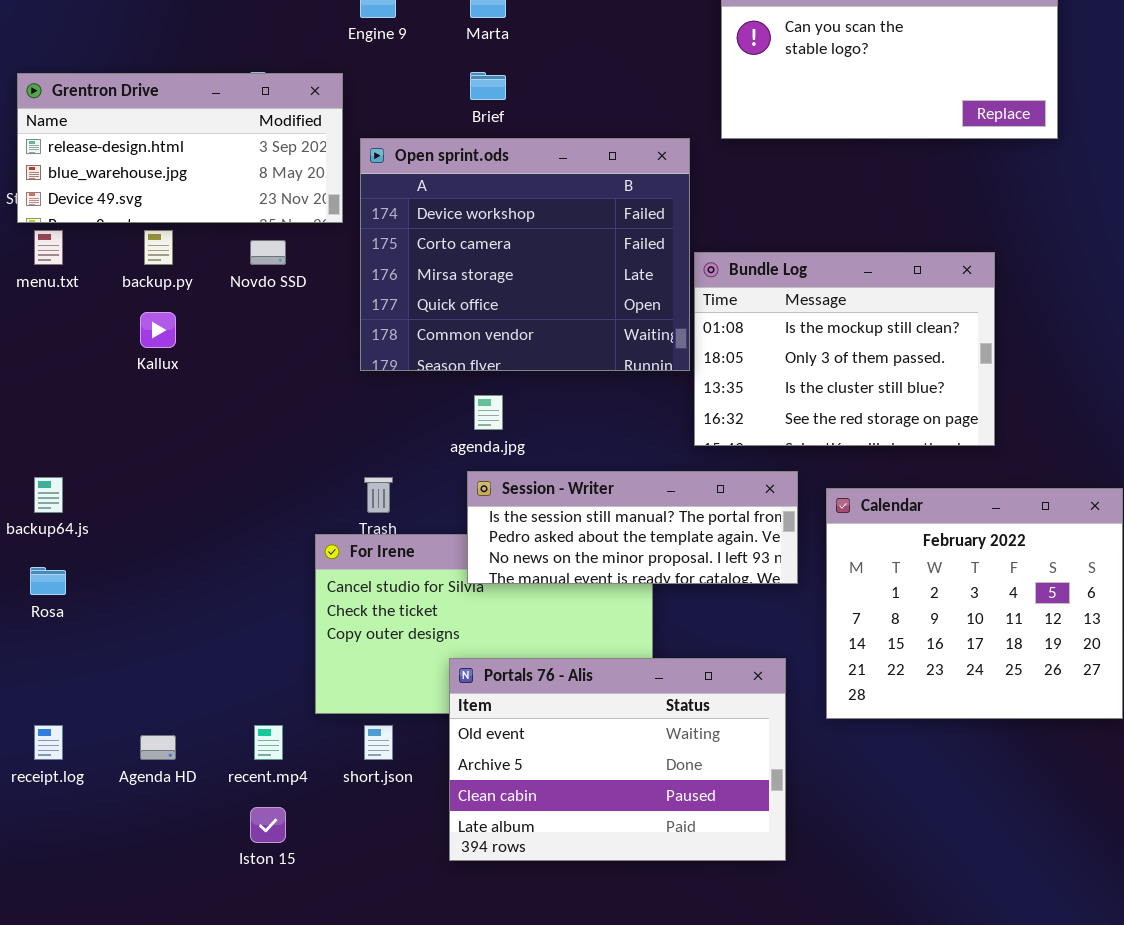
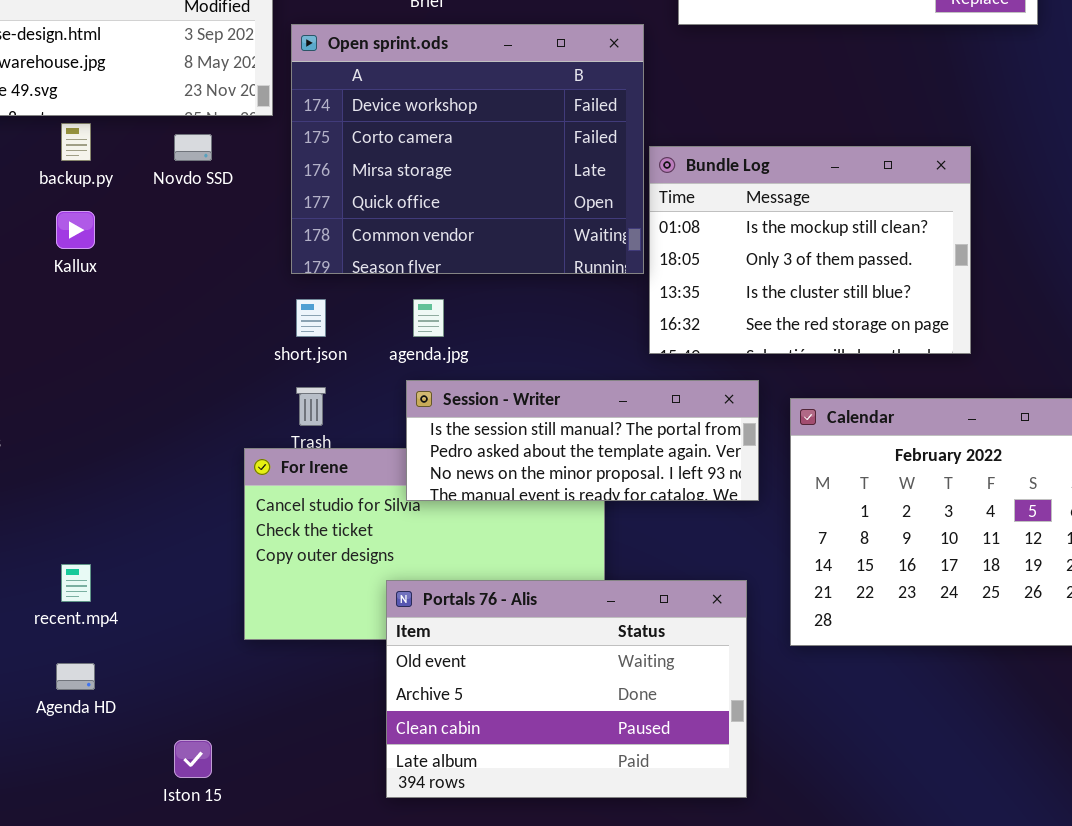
recent.mp4: [254,725,283,760] -> [61,564,91,602], moved
short.json: [364,725,393,760] -> [296,299,326,337], moved

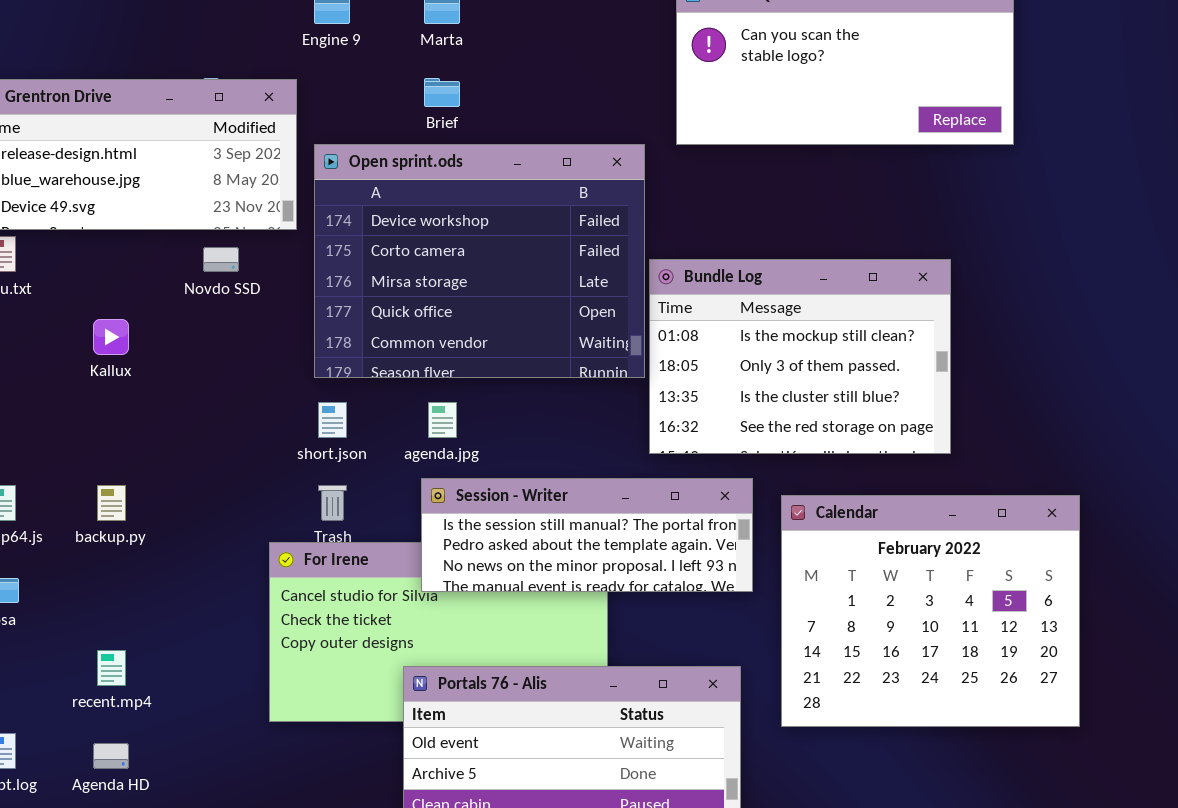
backup.py: [61,123,91,161] -> [97,485,126,521], moved

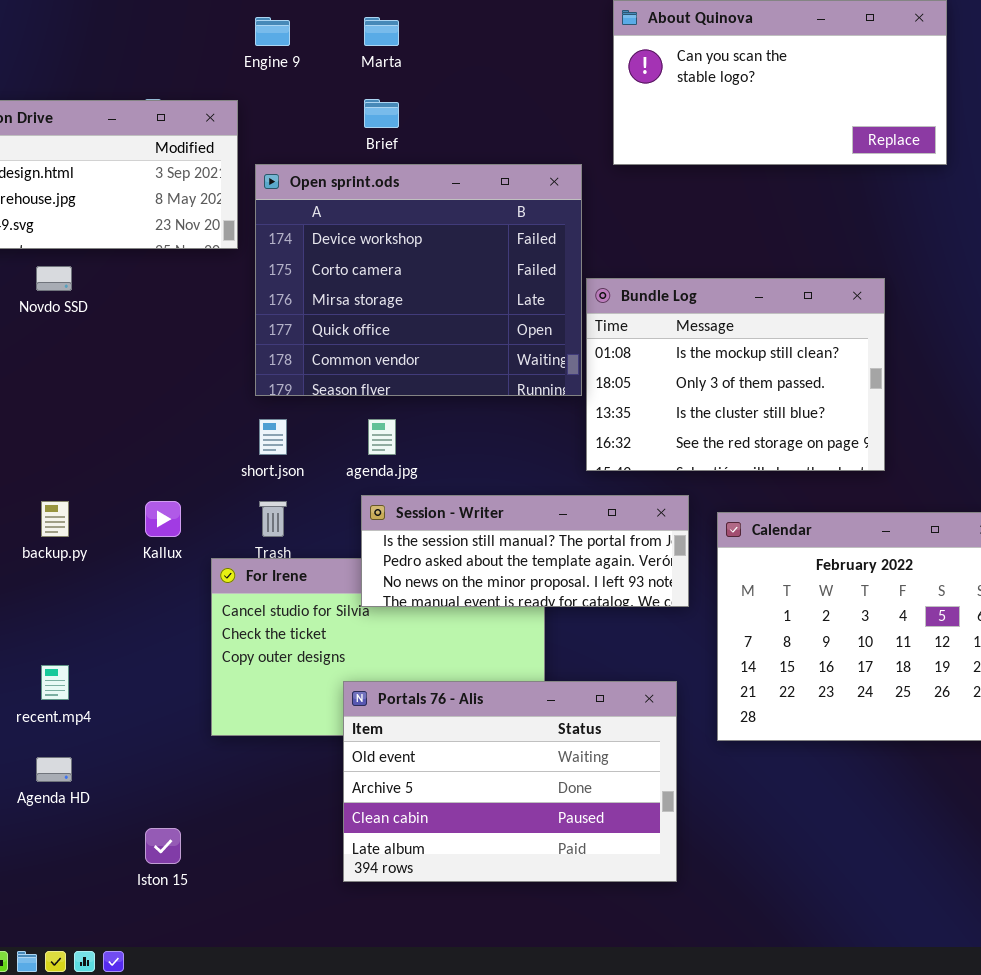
Novdo SSD: [203,247,239,272] -> [36,266,72,291], moved
Kallux: [93,319,129,355] -> [145,501,181,537], moved

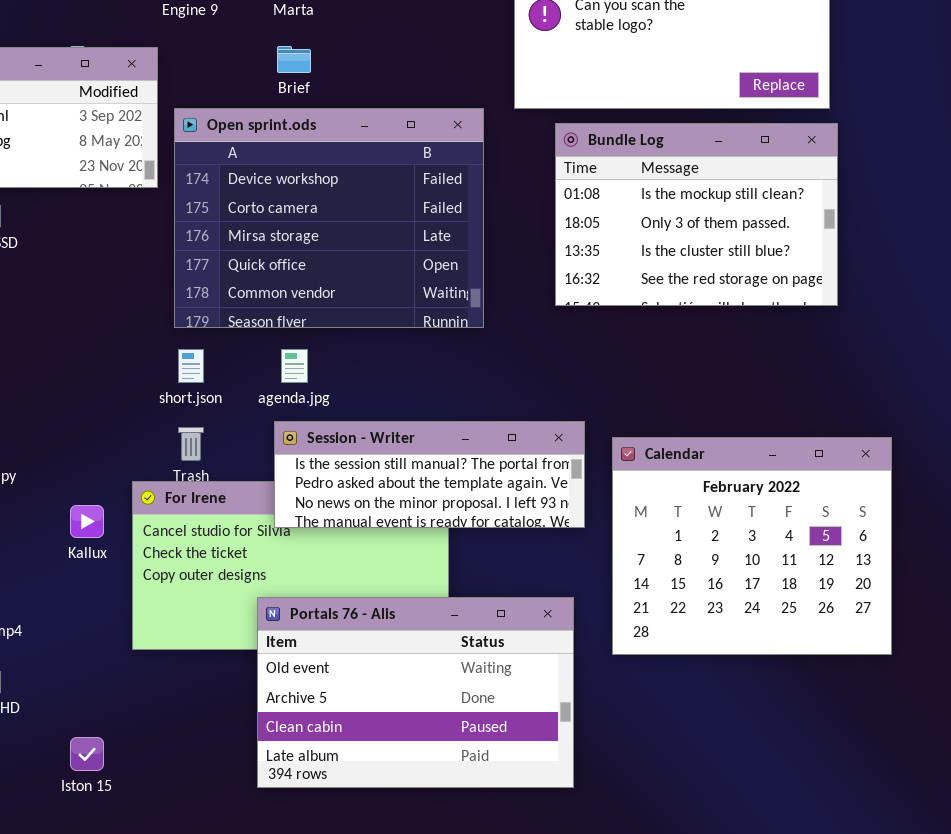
Bundle Log: [586,278,885,471] -> [555,123,838,306], moved
Kallux: [145,501,181,537] -> [70,505,104,538], moved

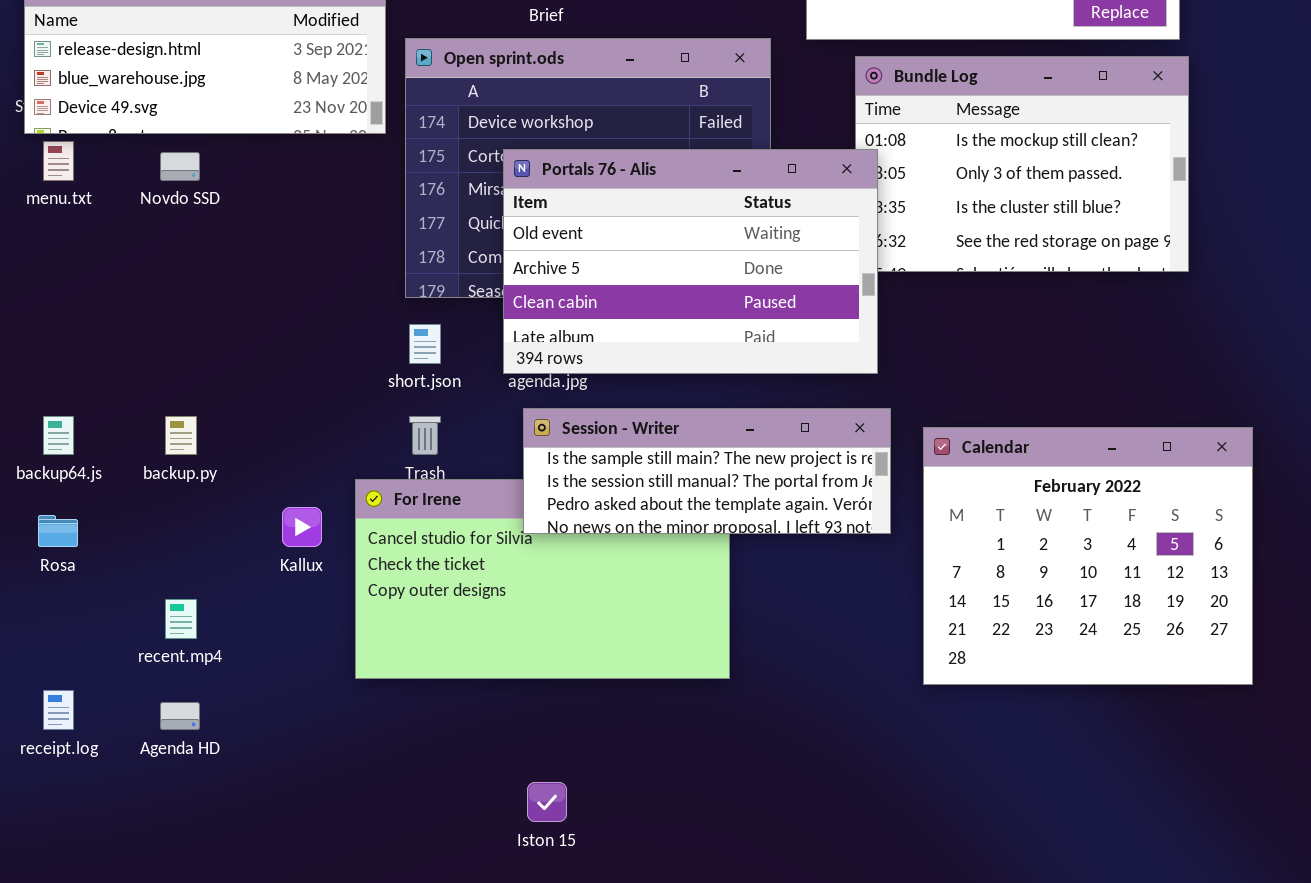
Session - Writer: [274,421,585,528] -> [523,408,891,534], scrolled up 1 row
Portals 76 - Alis: [257,597,574,788] -> [503,149,878,374], moved
Iston 15: [70,737,104,771] -> [527,782,567,822], moved

